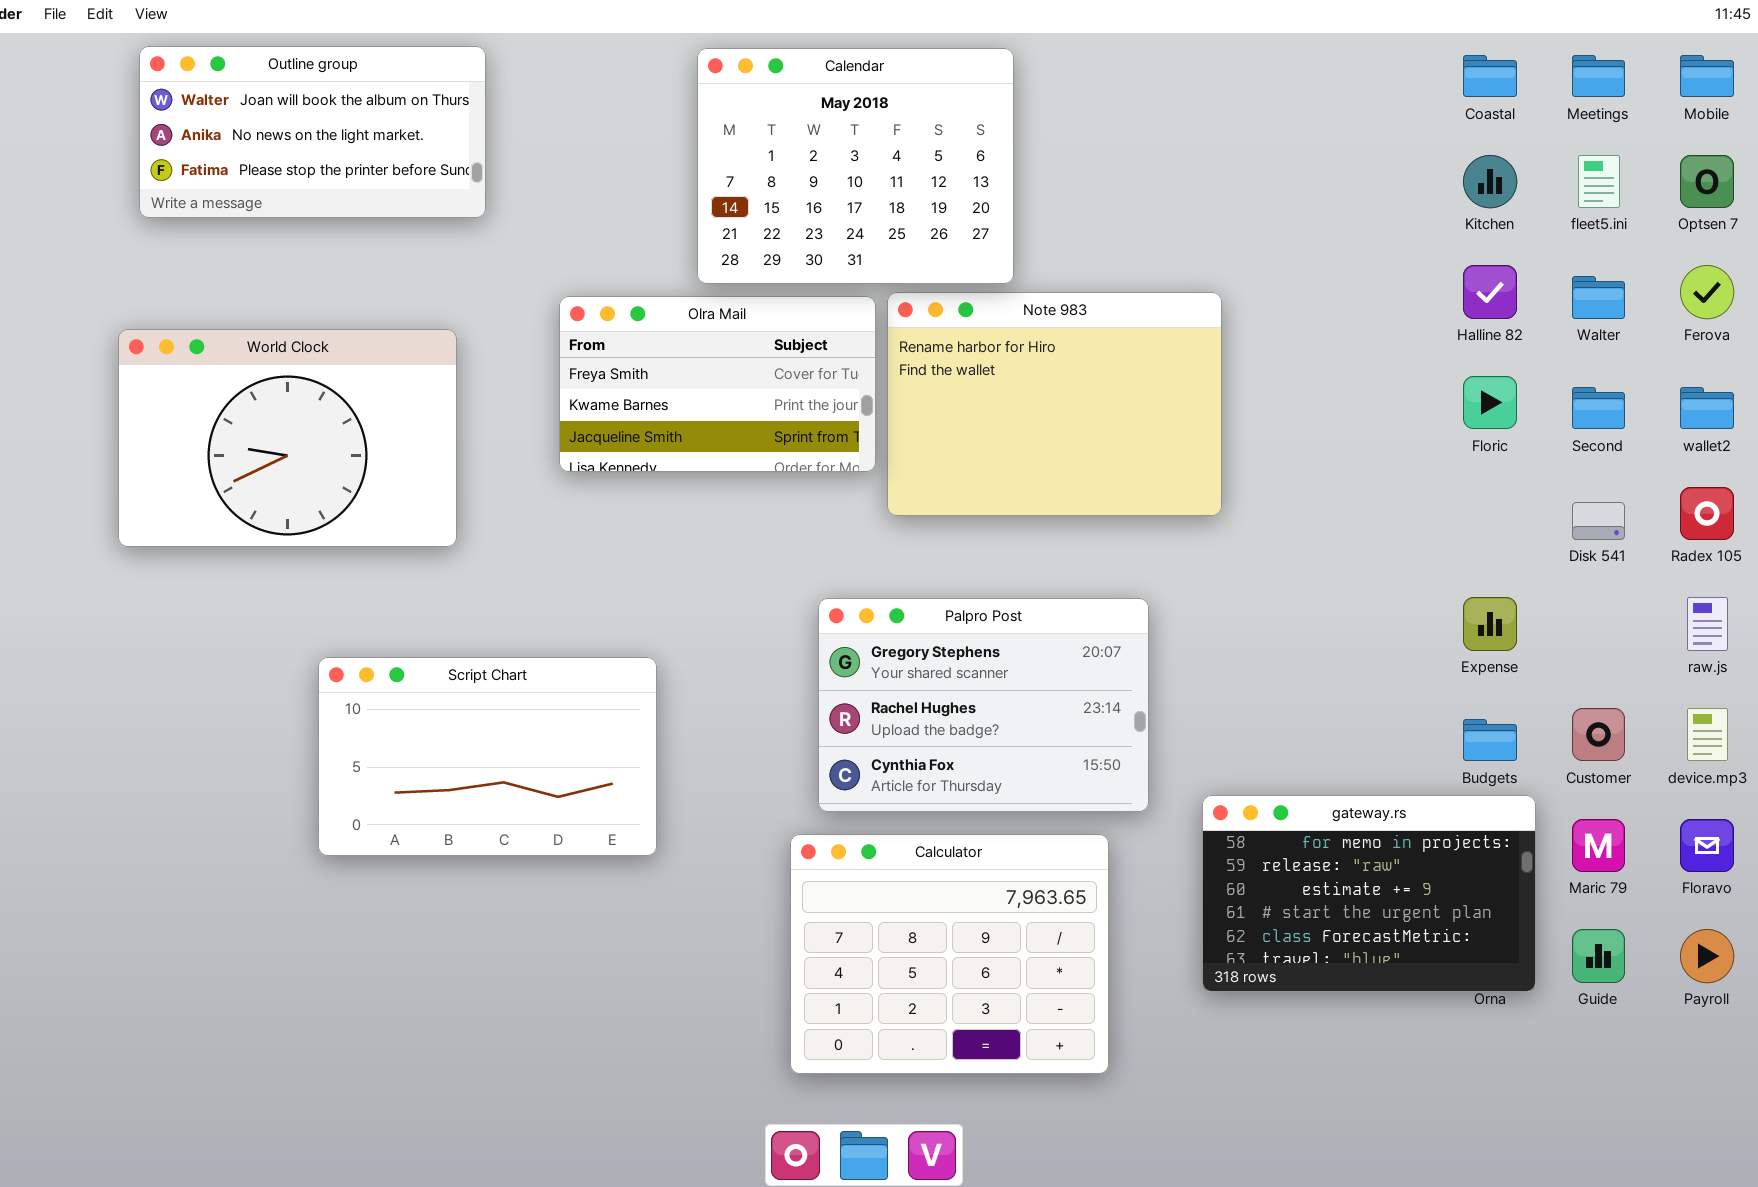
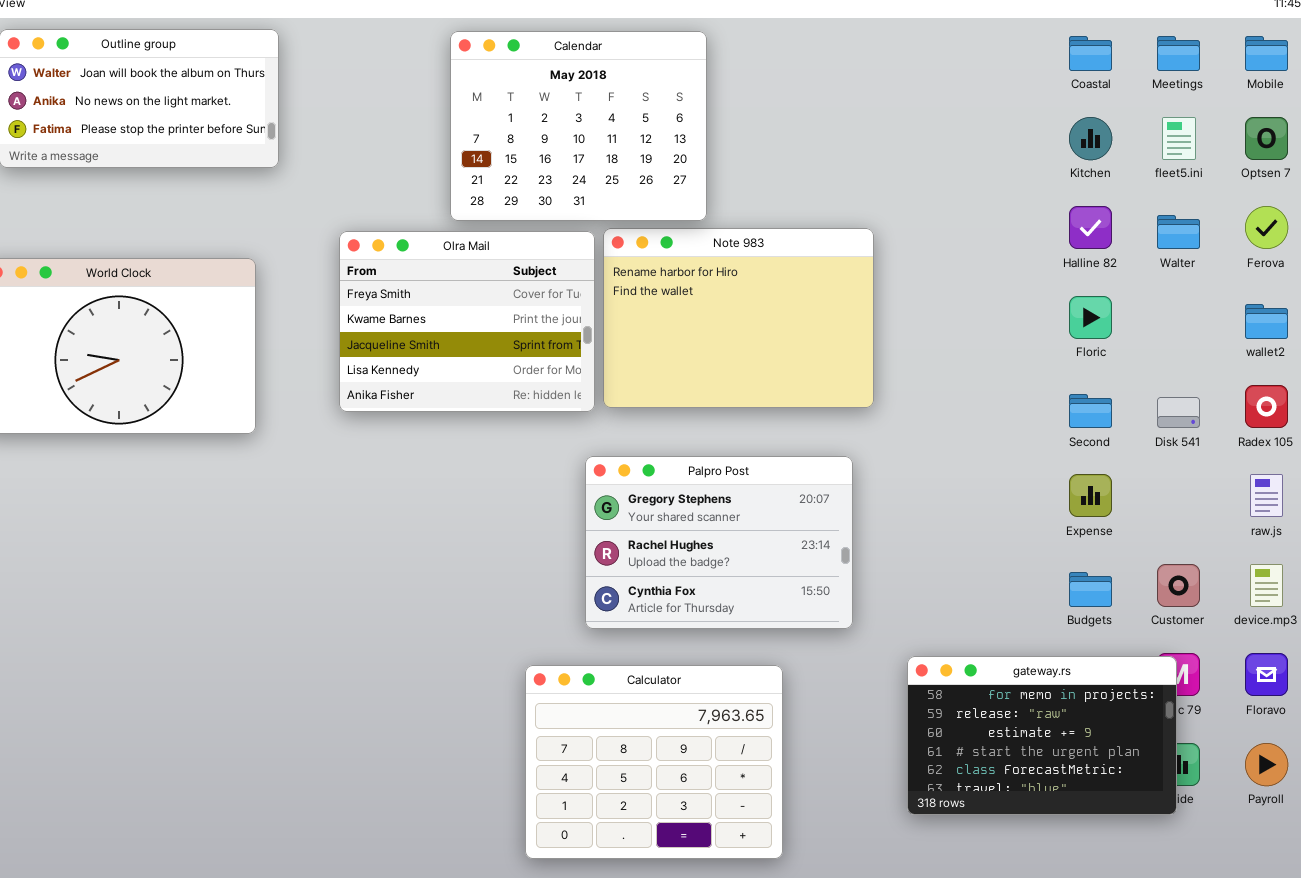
Olra Mail: [559,296,876,472] -> [339,231,595,412], resized
Second: [1572,387,1625,429] -> [1069,394,1112,428], moved
Palpro Post: [818,598,1149,812] -> [585,456,853,629], moved
Script Chart: [318,657,657,856] -> none, closed
gateway.rs: [1202,795,1536,992] -> [907,656,1177,815], moved

